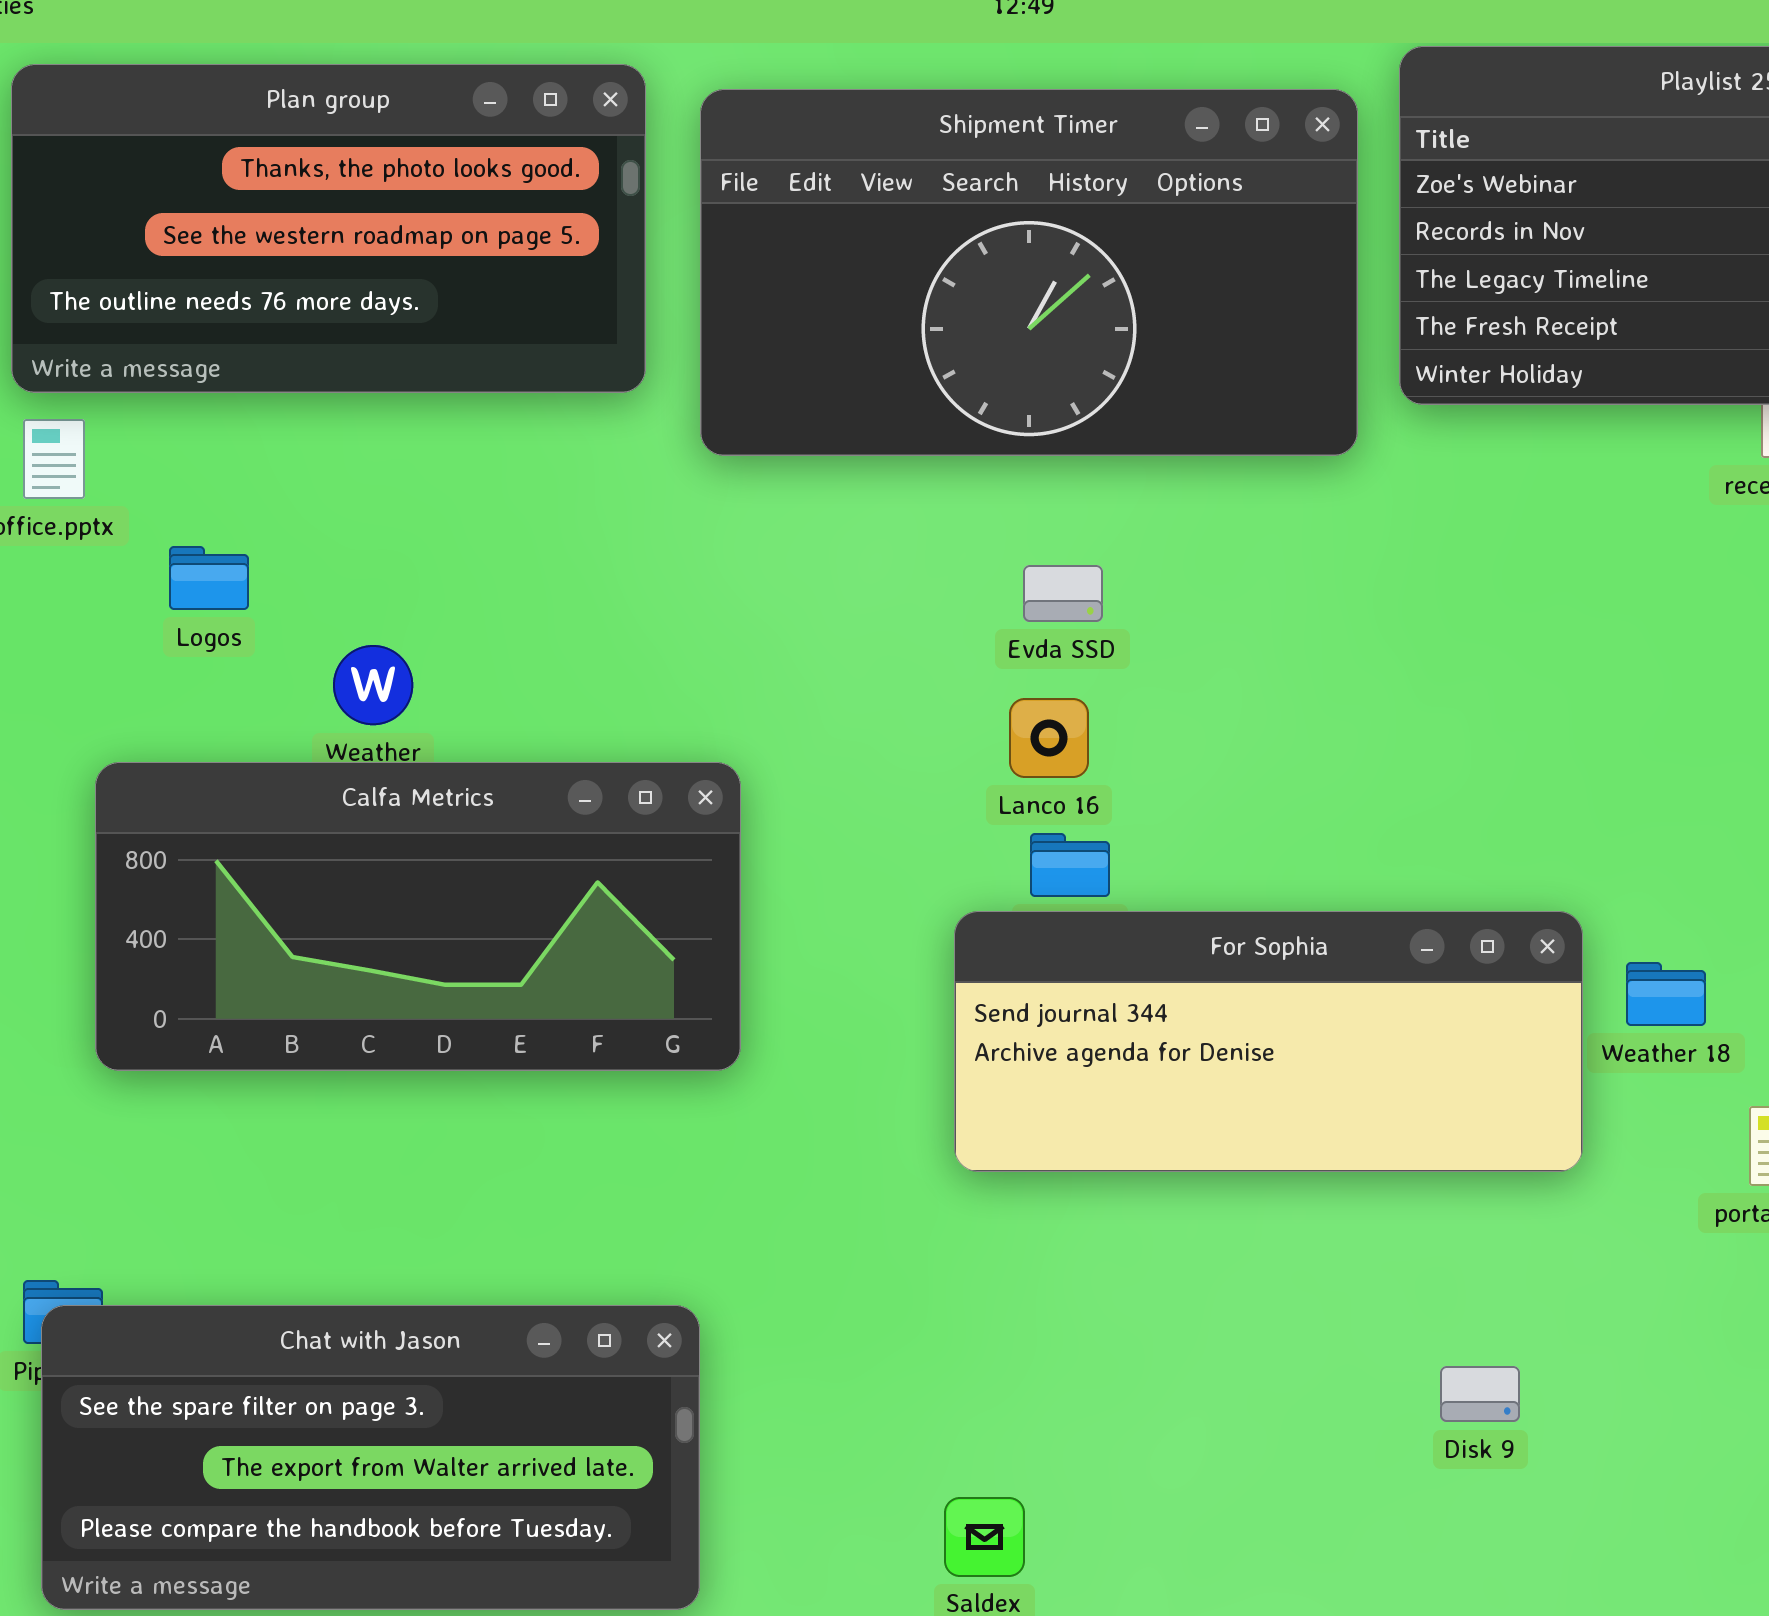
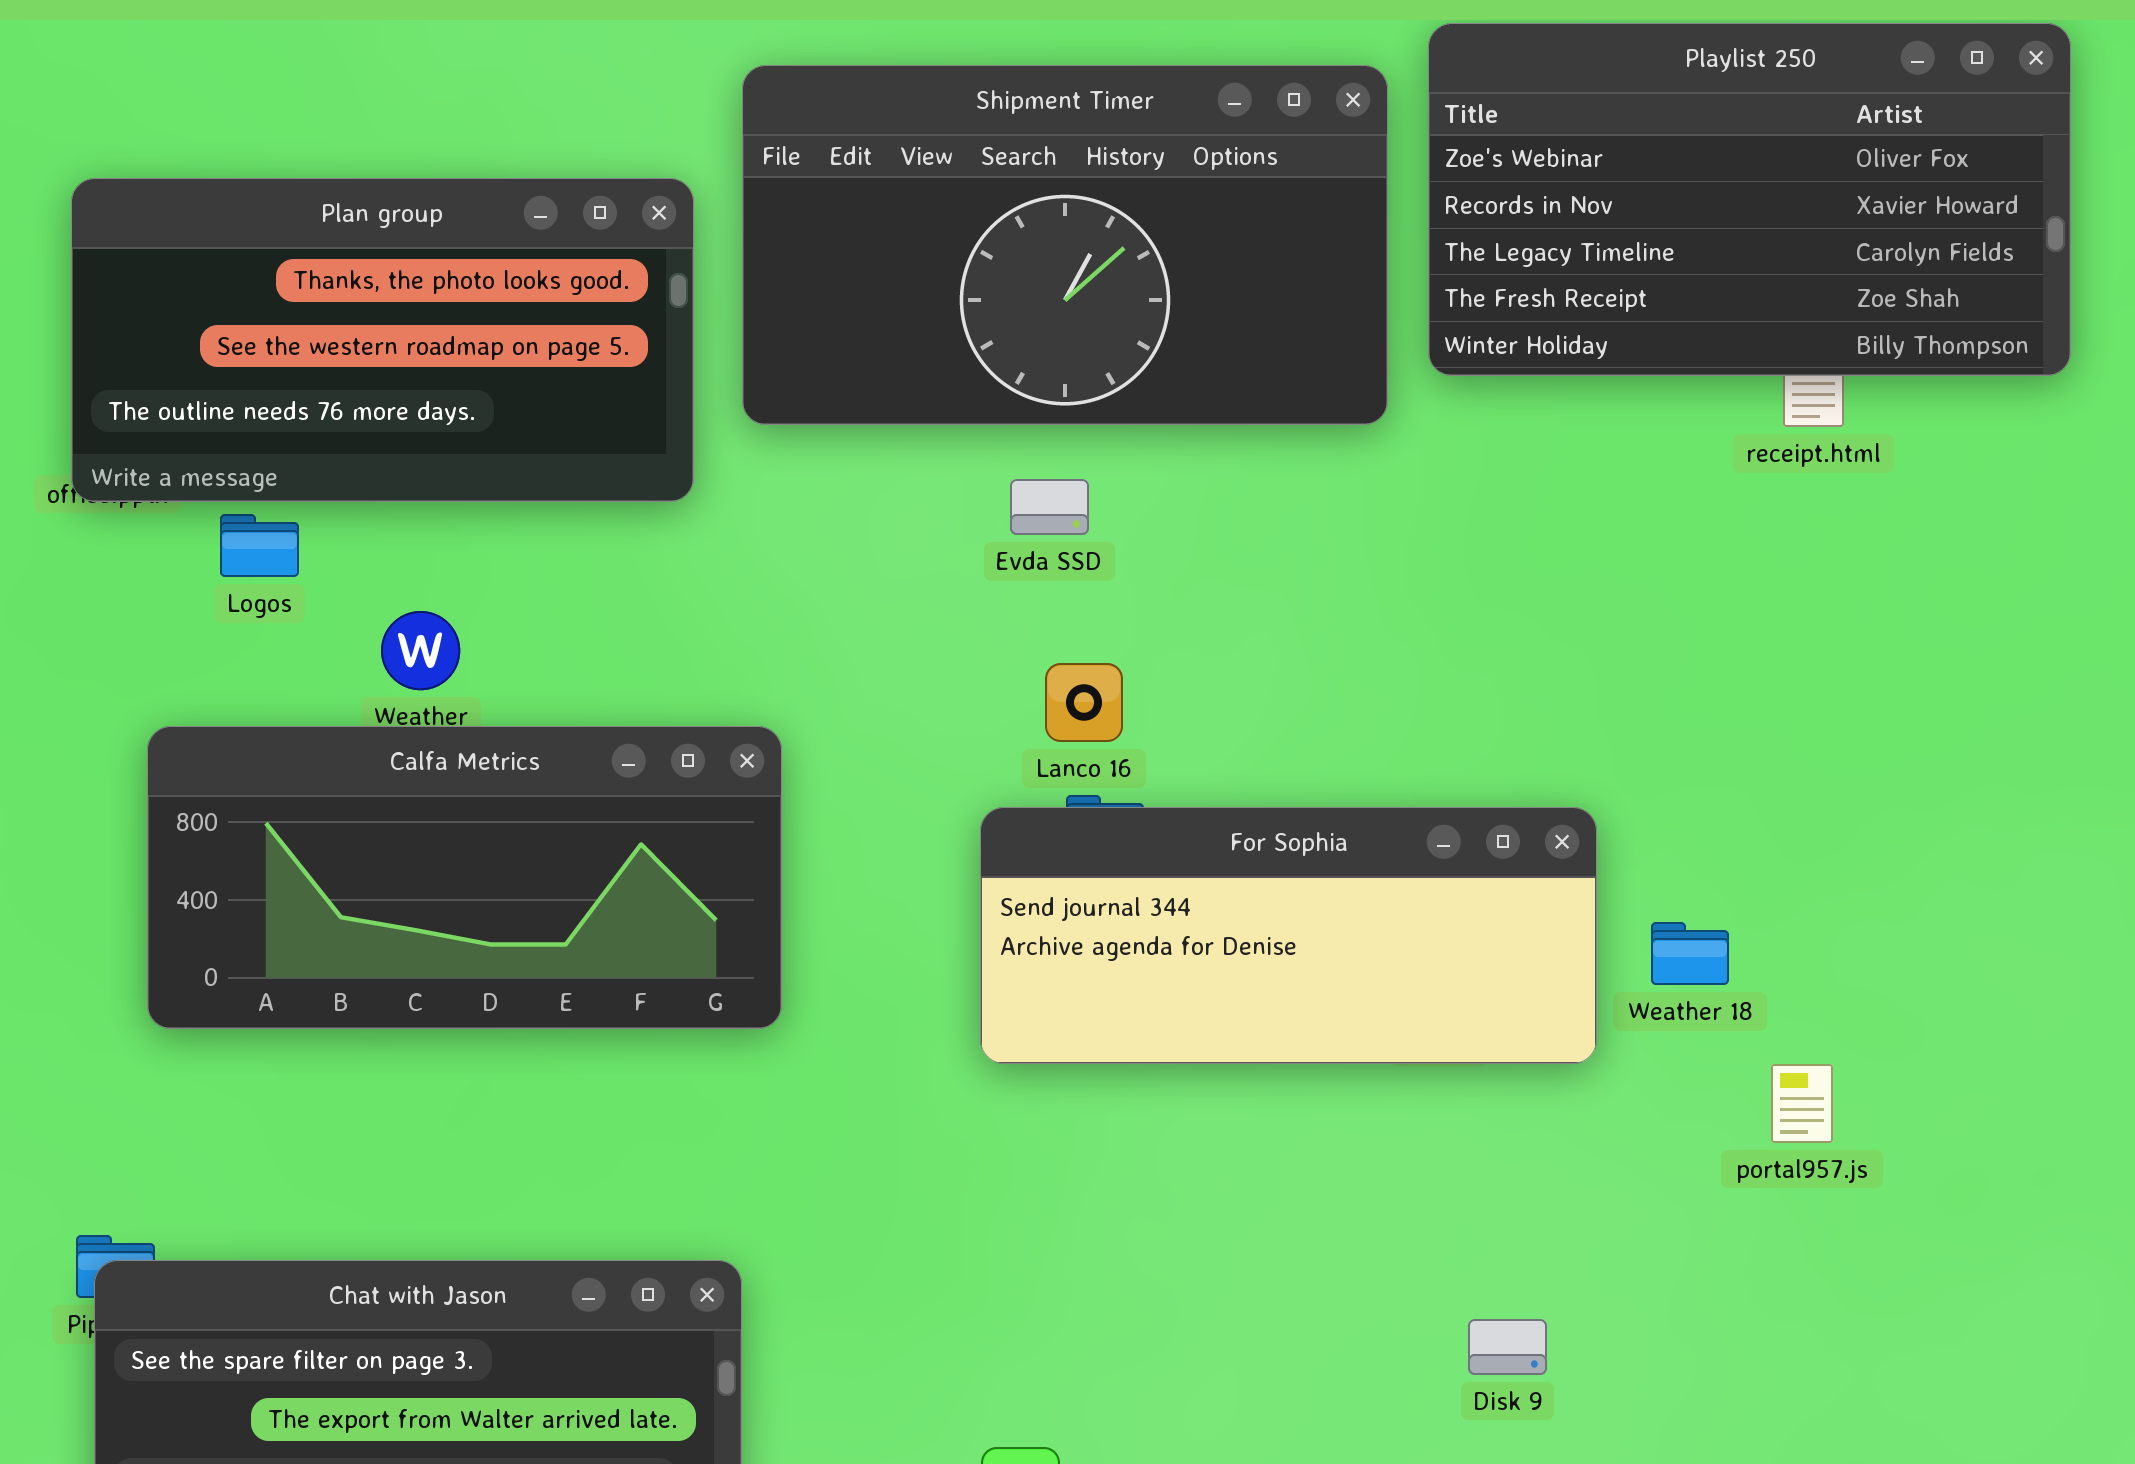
Plan group: [11,64,646,393] -> [71,178,694,502], moved
Evda SSD: [1023,565,1103,622] -> [1010,479,1089,535], moved
For Sophia: [954,911,1583,1172] -> [980,807,1597,1064], moved

